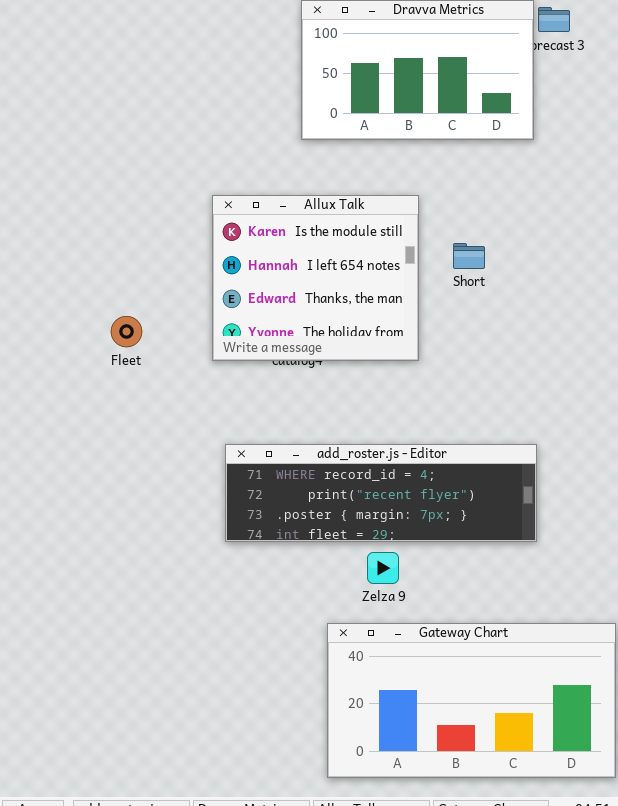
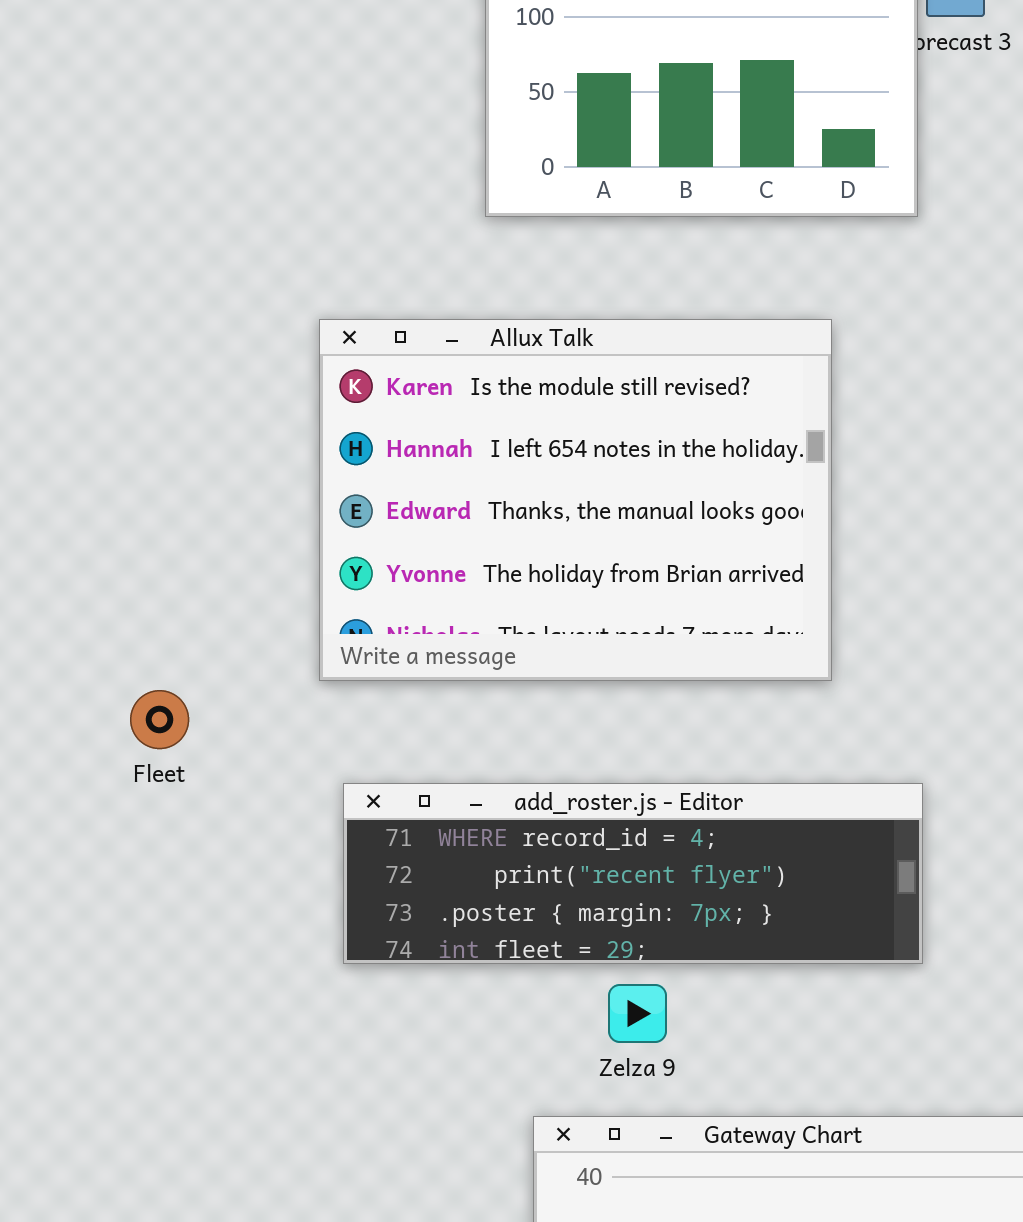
Allux Talk: [212,195,419,361] -> [319,319,832,681], resized
Fleet: [111,316,142,347] -> [130,690,189,749], moved

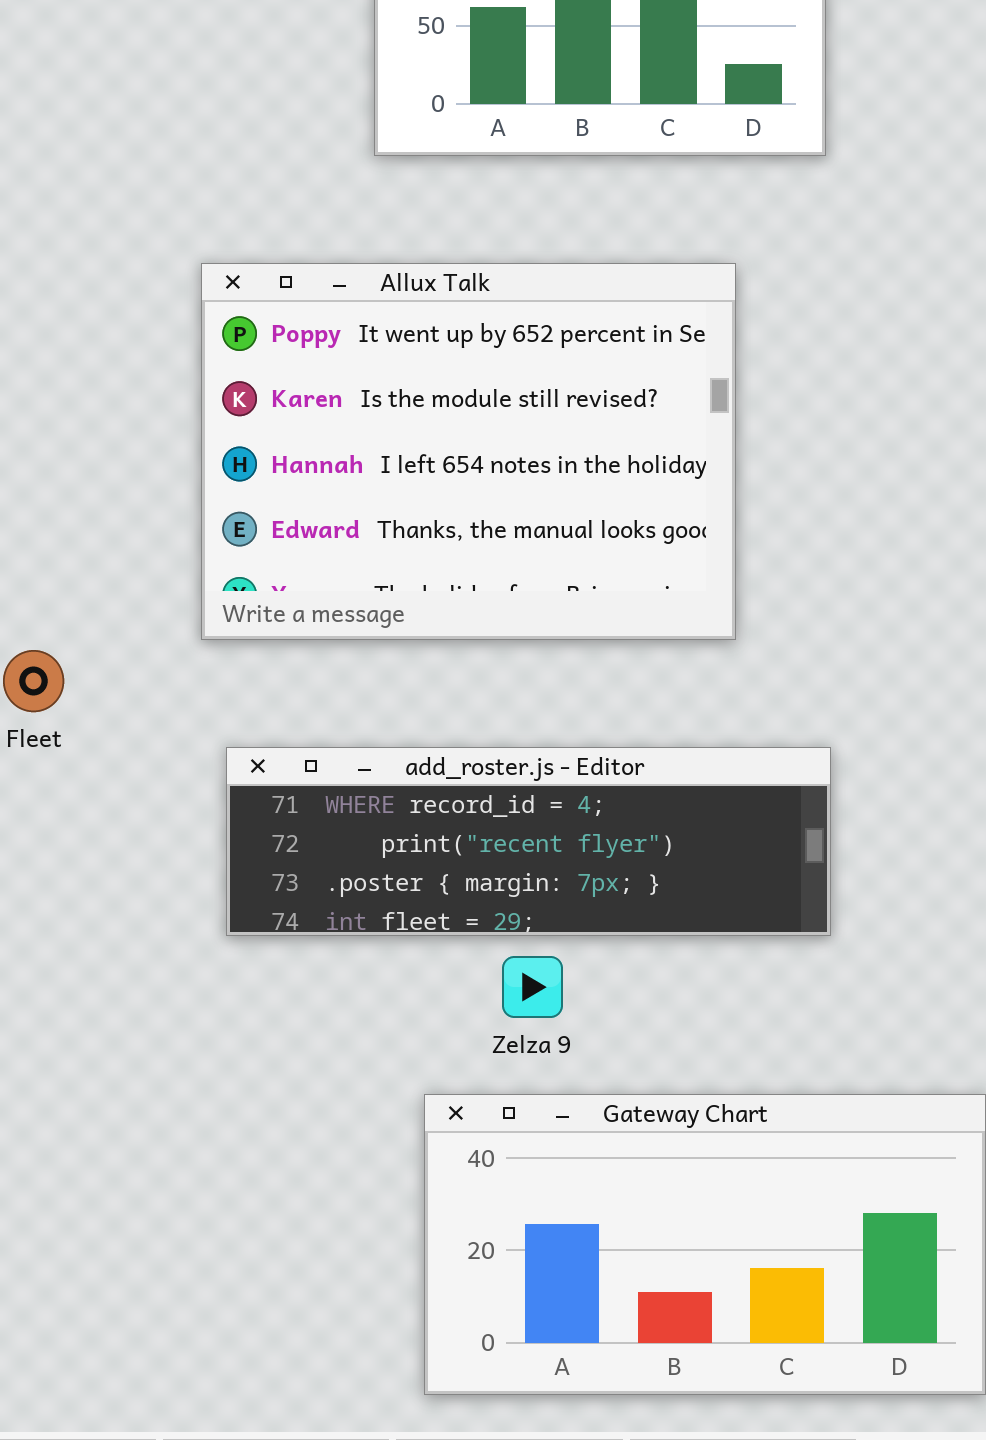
Allux Talk: [319,319,832,681] -> [201,263,736,640], scrolled up 1 row

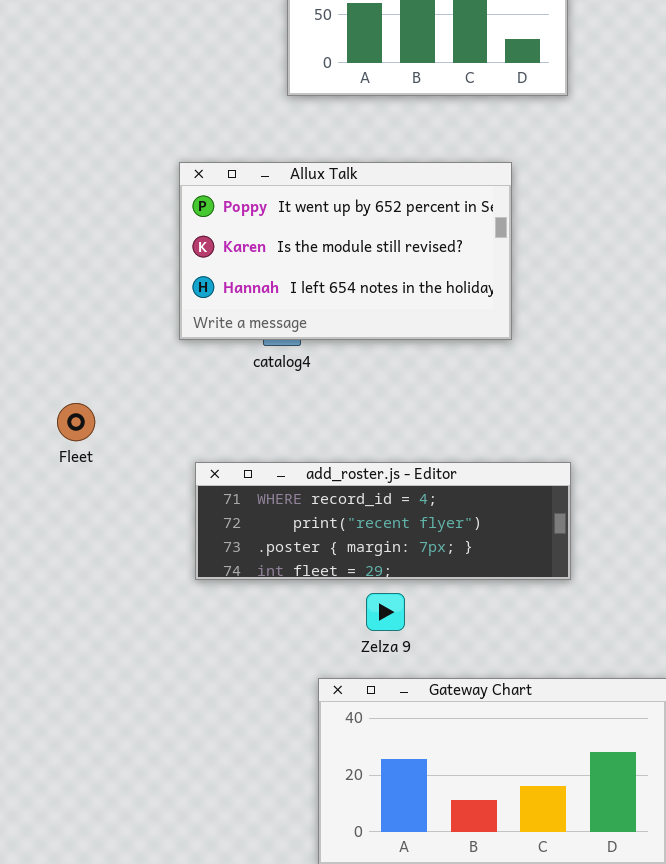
Allux Talk: [201,263,736,640] -> [179,162,512,340], resized

